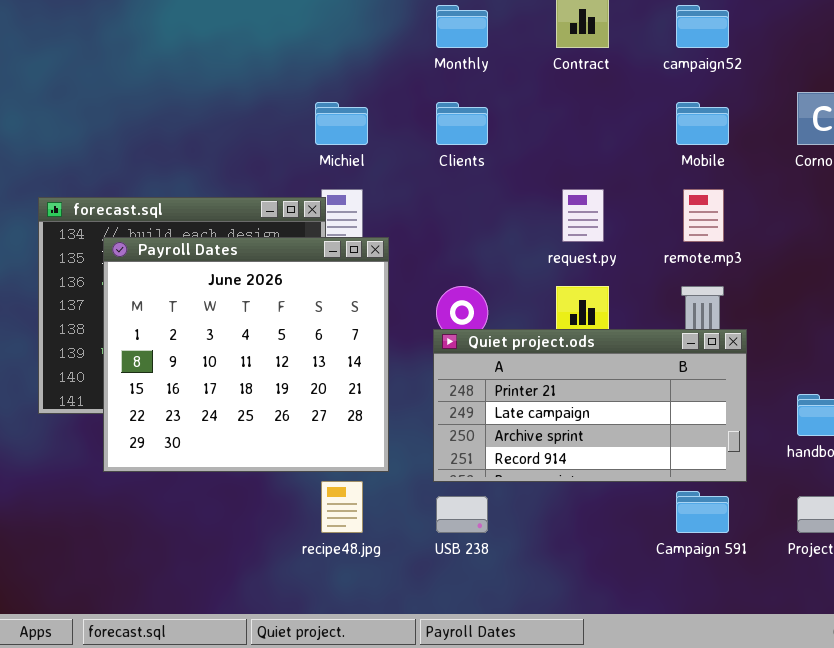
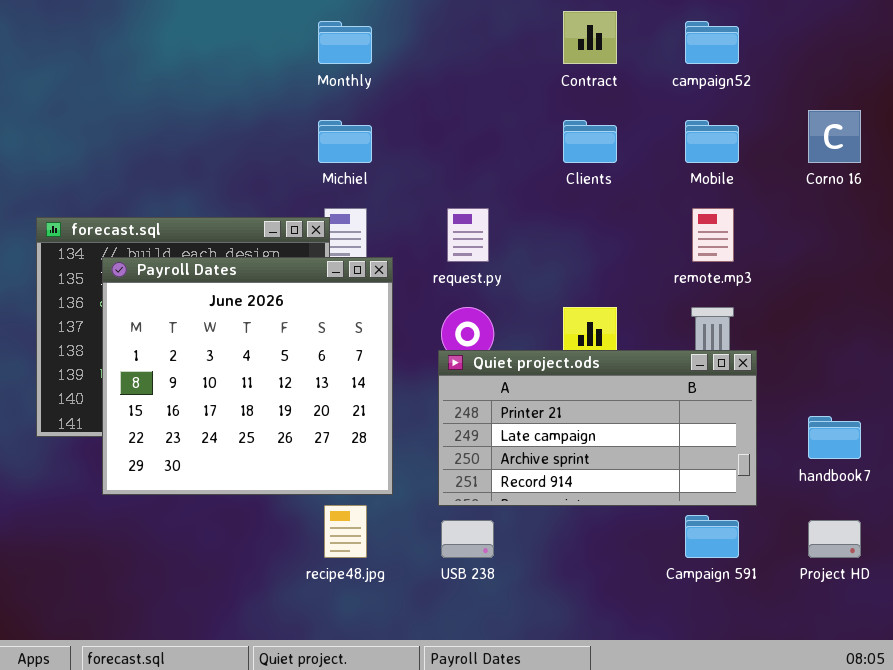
Monthly: [436,5,488,48] -> [318,21,372,64], moved
Clients: [436,102,488,145] -> [563,120,617,163], moved
request.py: [562,189,604,242] -> [447,208,489,262], moved

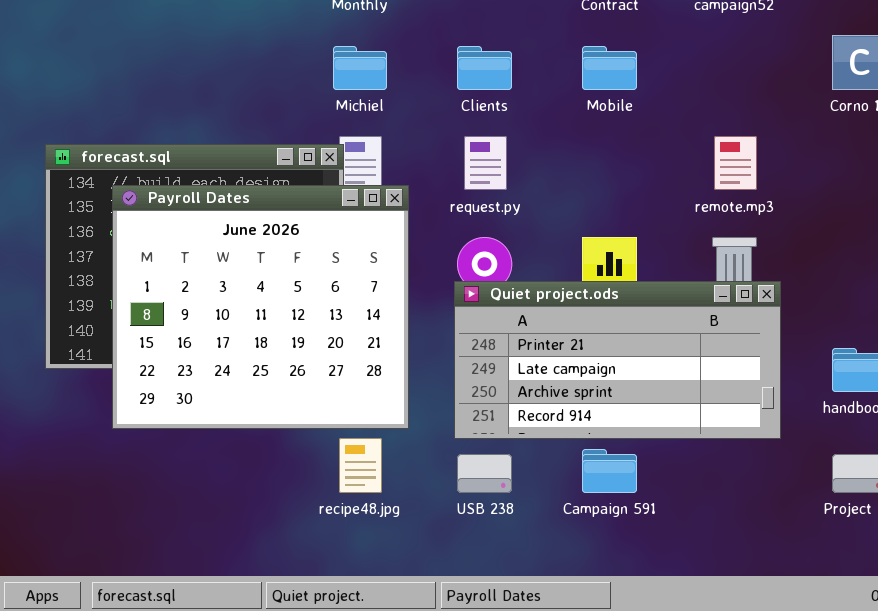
Clients: [563,120,617,163] -> [457,46,512,90], moved
Mobile: [685,120,739,163] -> [582,46,637,90], moved
Campaign 591: [685,515,739,558] -> [582,449,637,493], moved

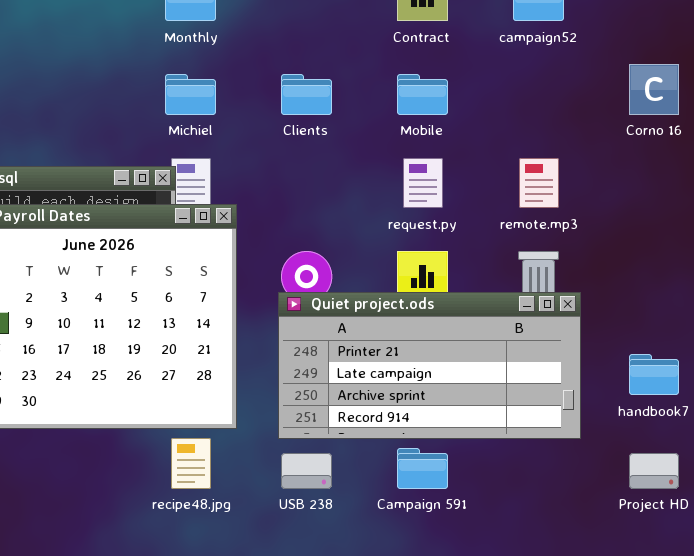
request.py: [464,136,507,190] -> [403,158,443,208], moved

